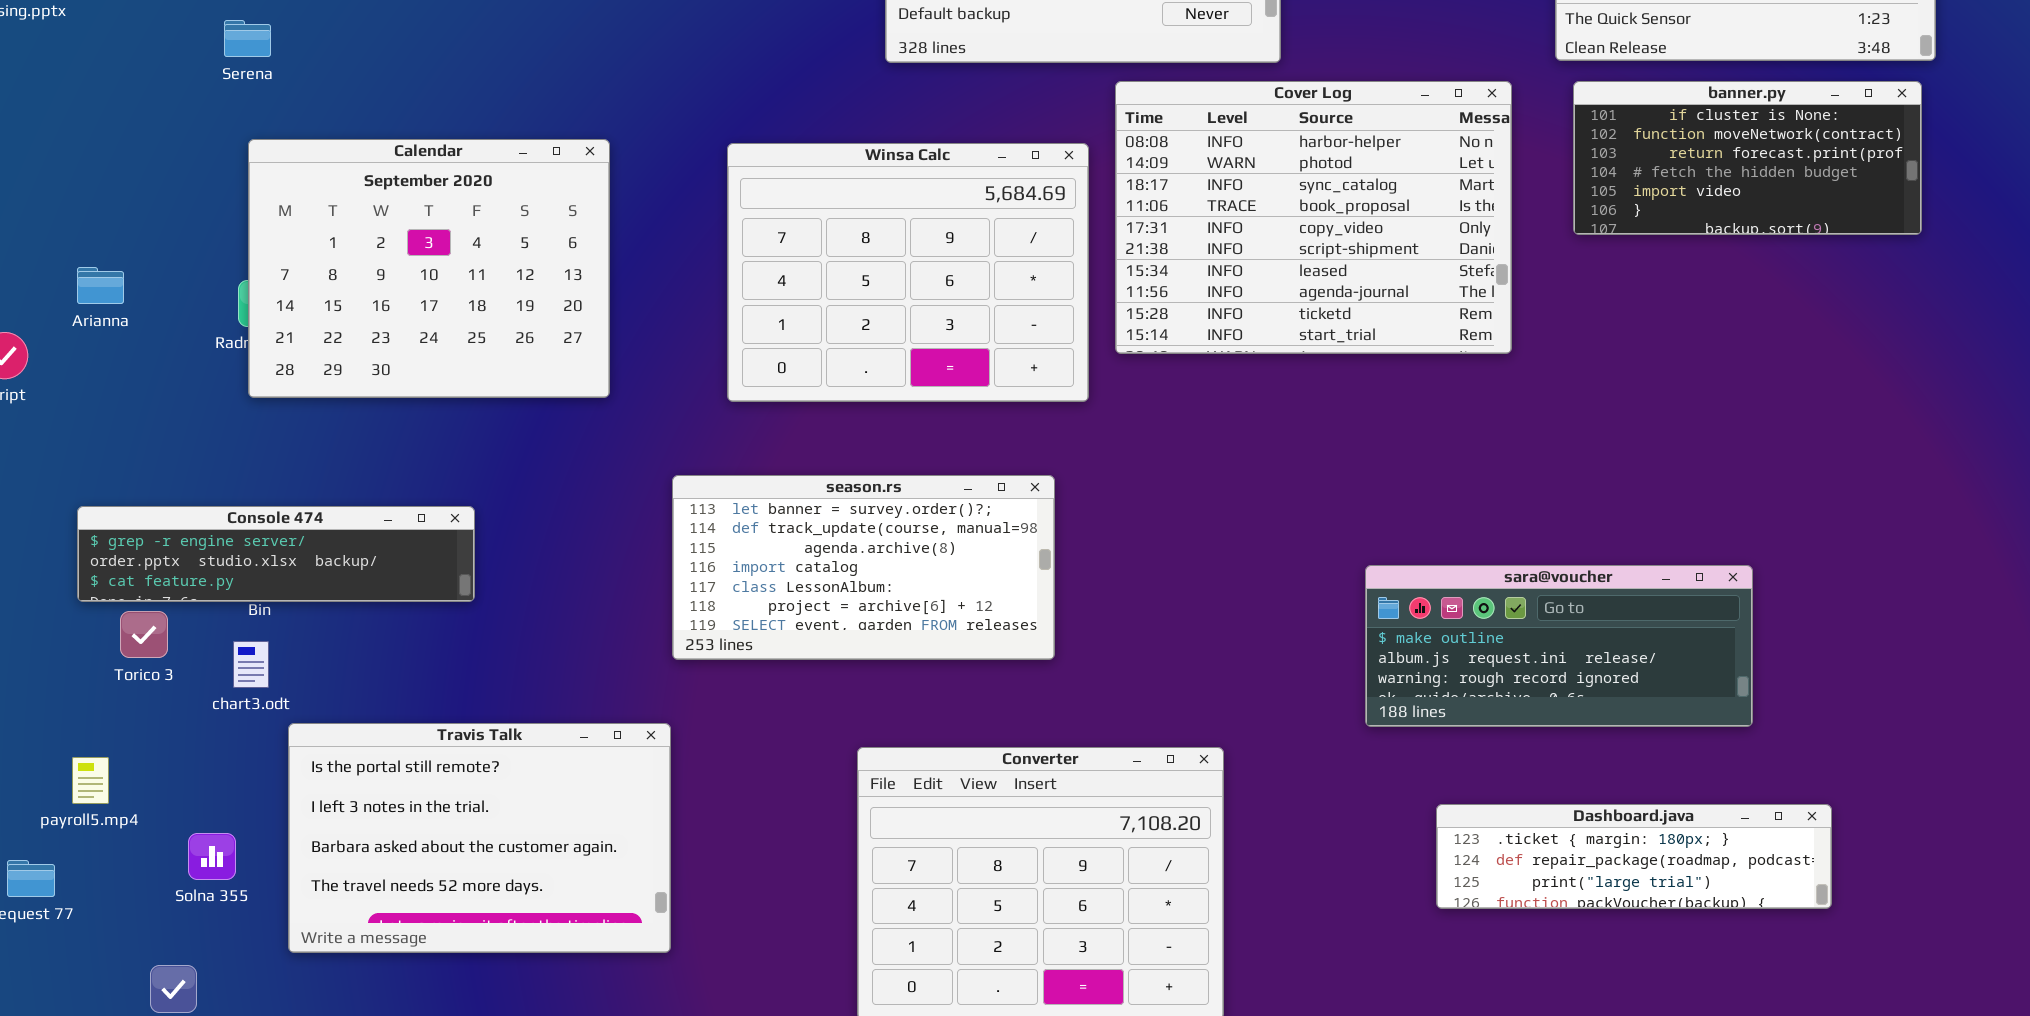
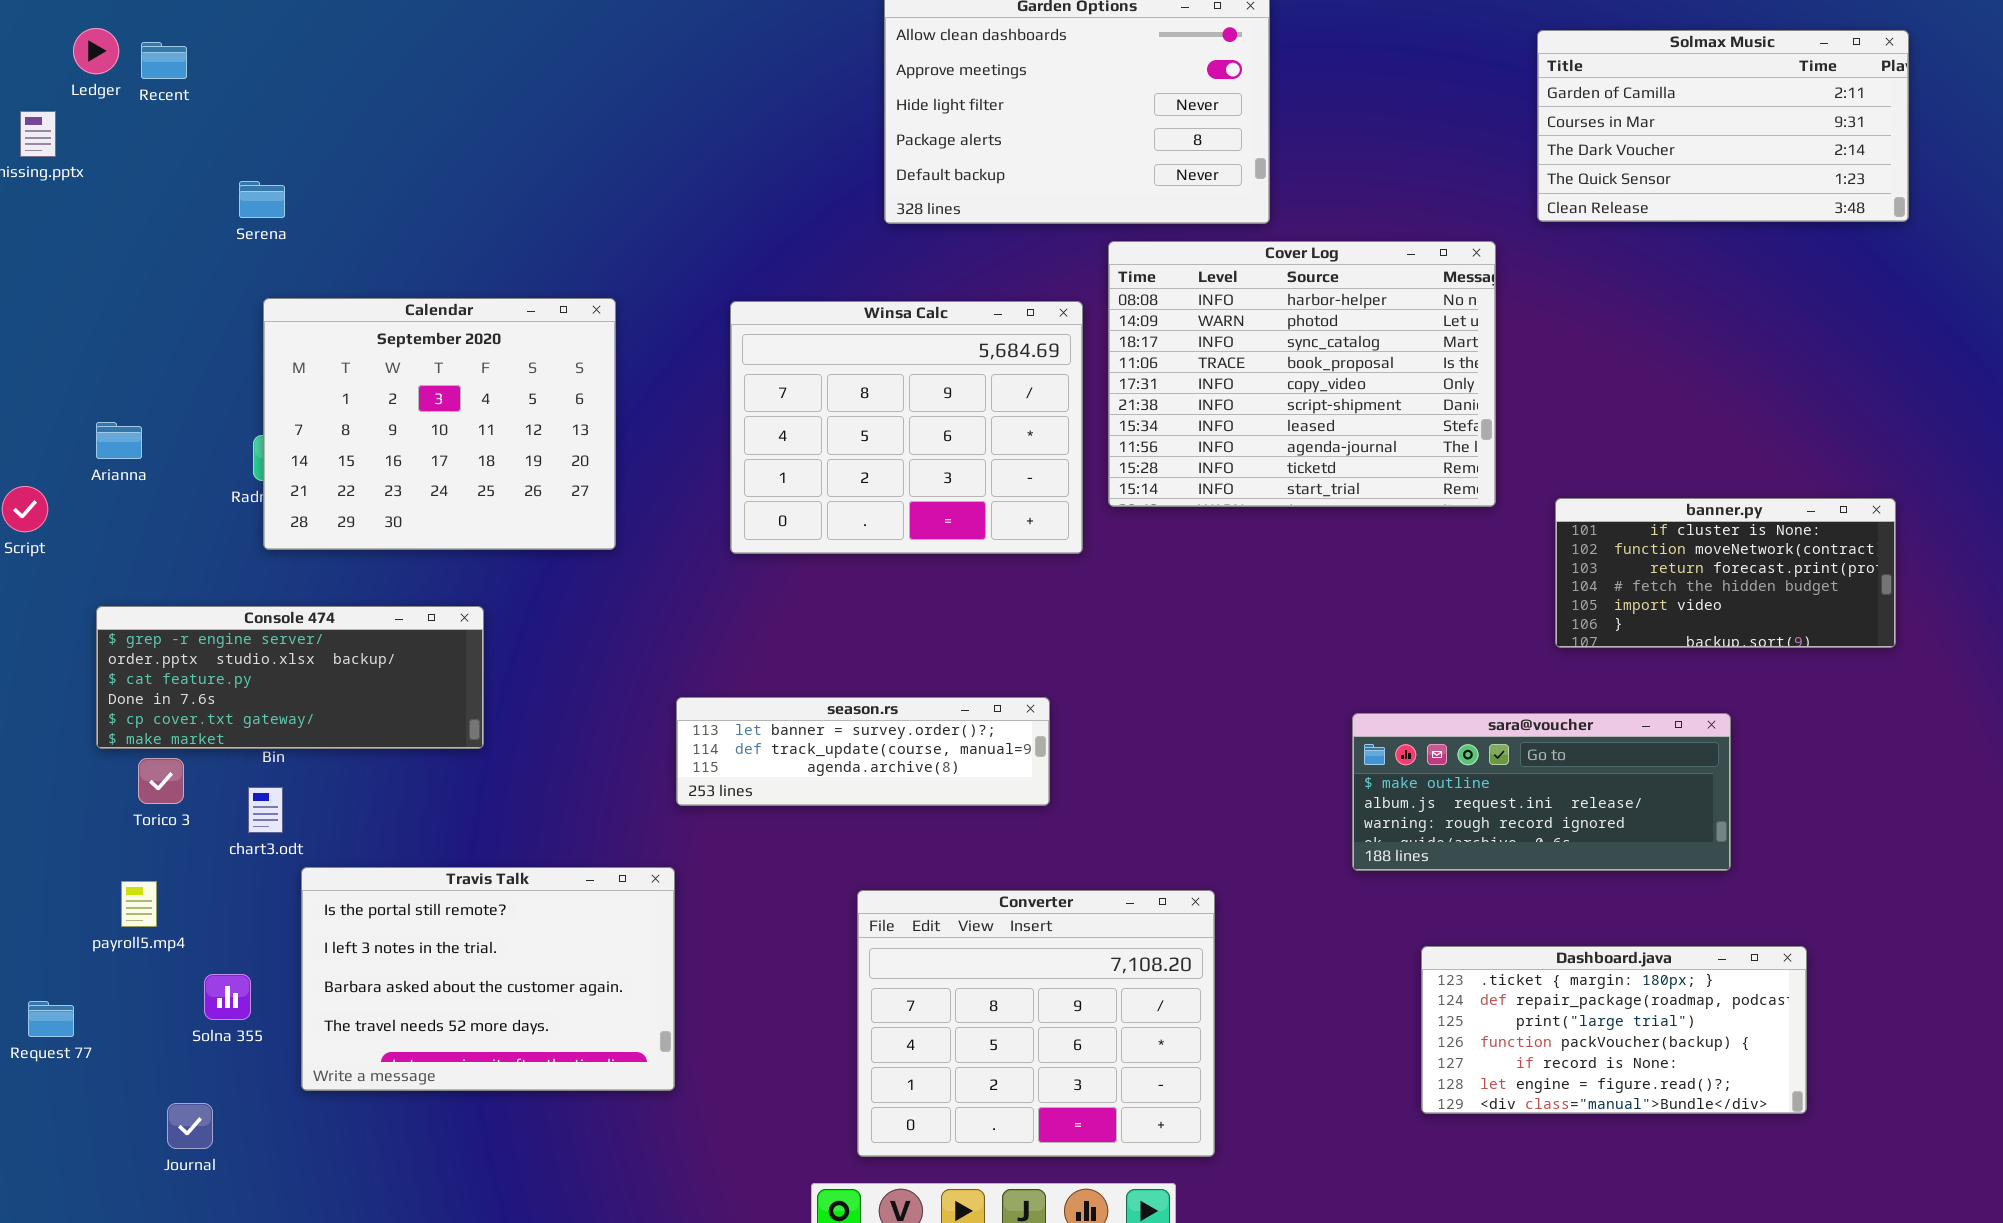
banner.py: [1573,81,1922,235] -> [1555,498,1896,648], moved
season.rs: [672,475,1055,660] -> [676,697,1050,806], resized
Console 474: [77,506,475,602] -> [96,606,484,749], resized
payroll5.mp4: [72,757,109,804] -> [121,881,157,927], moved
Dashboard.java: [1436,804,1832,909] -> [1421,946,1807,1114], resized

